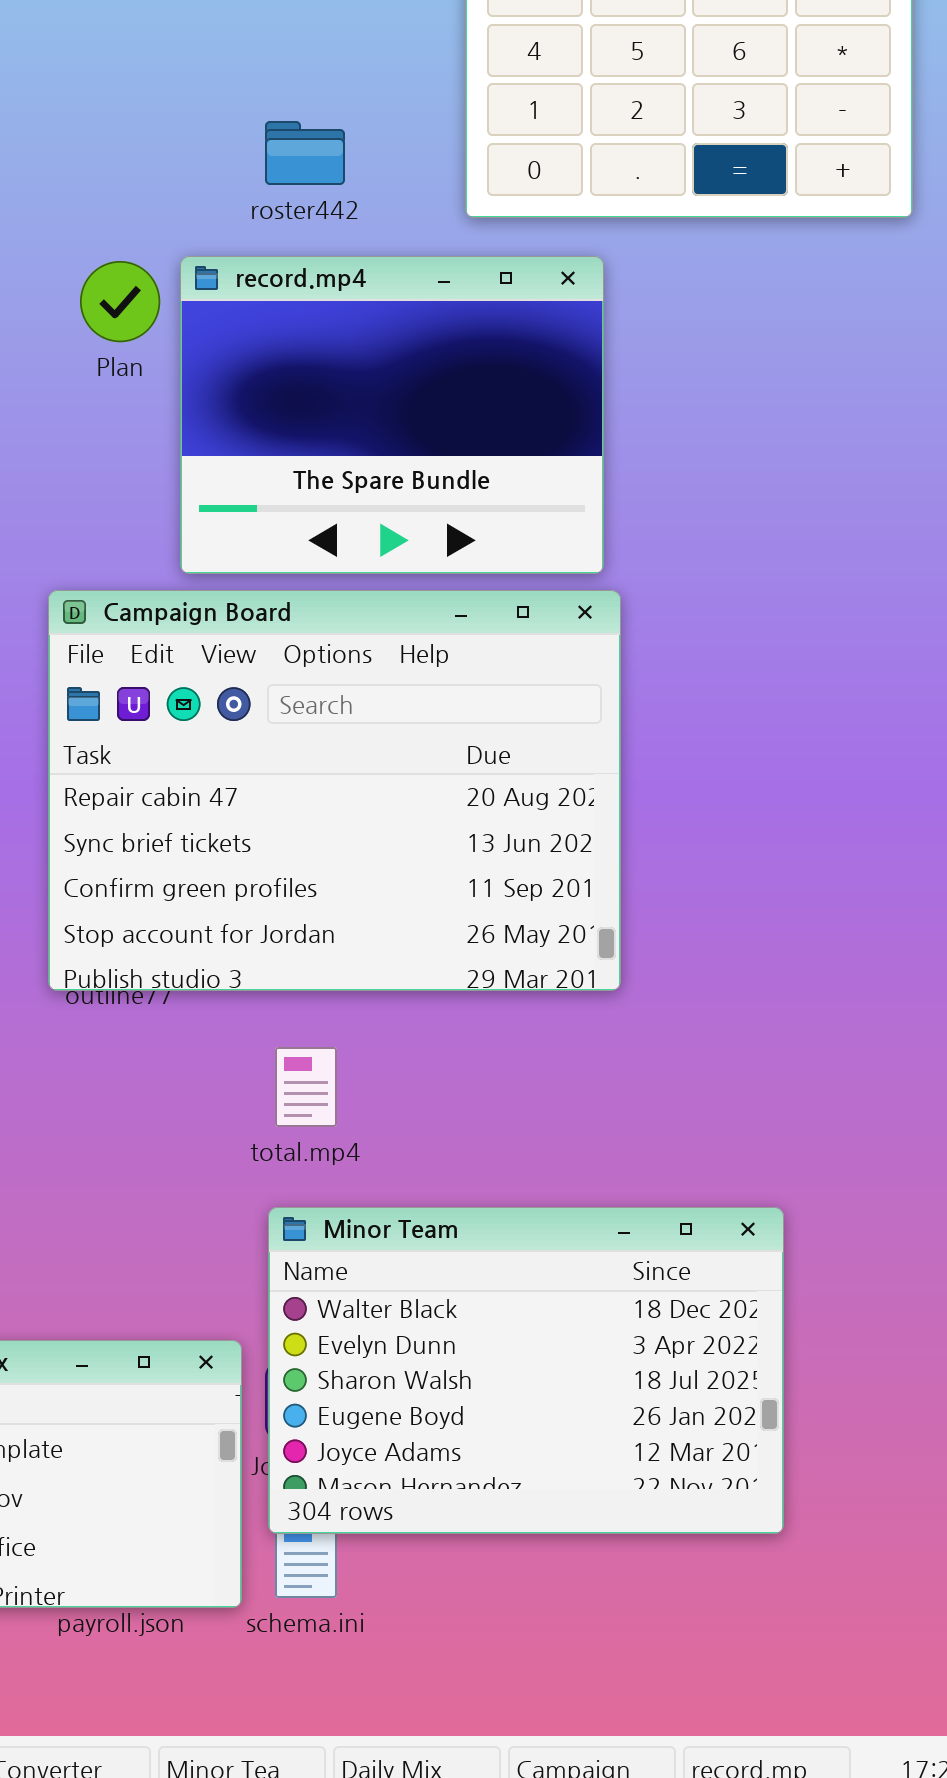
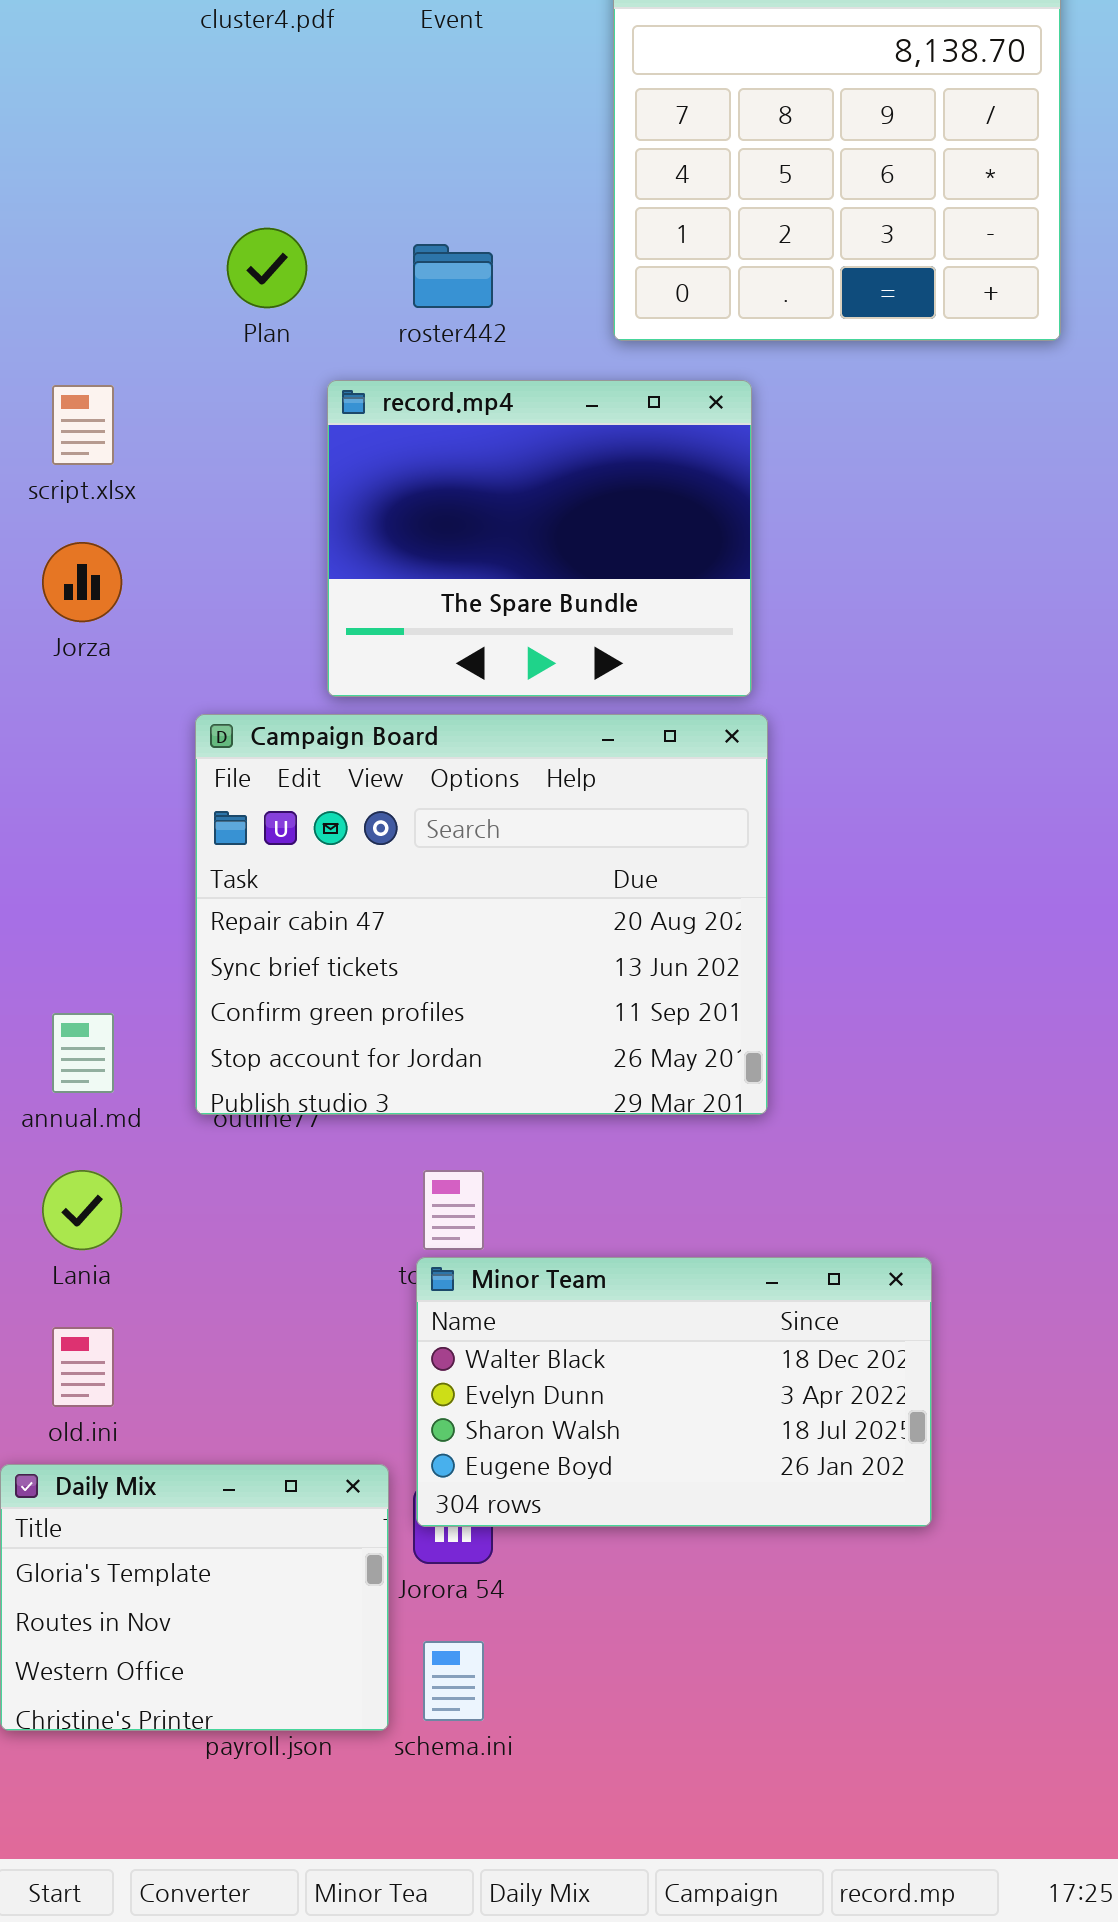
Plan: [80,261,160,342] -> [227,228,307,308], moved
Minor Team: [268,1207,784,1534] -> [416,1257,932,1527], moved, resized

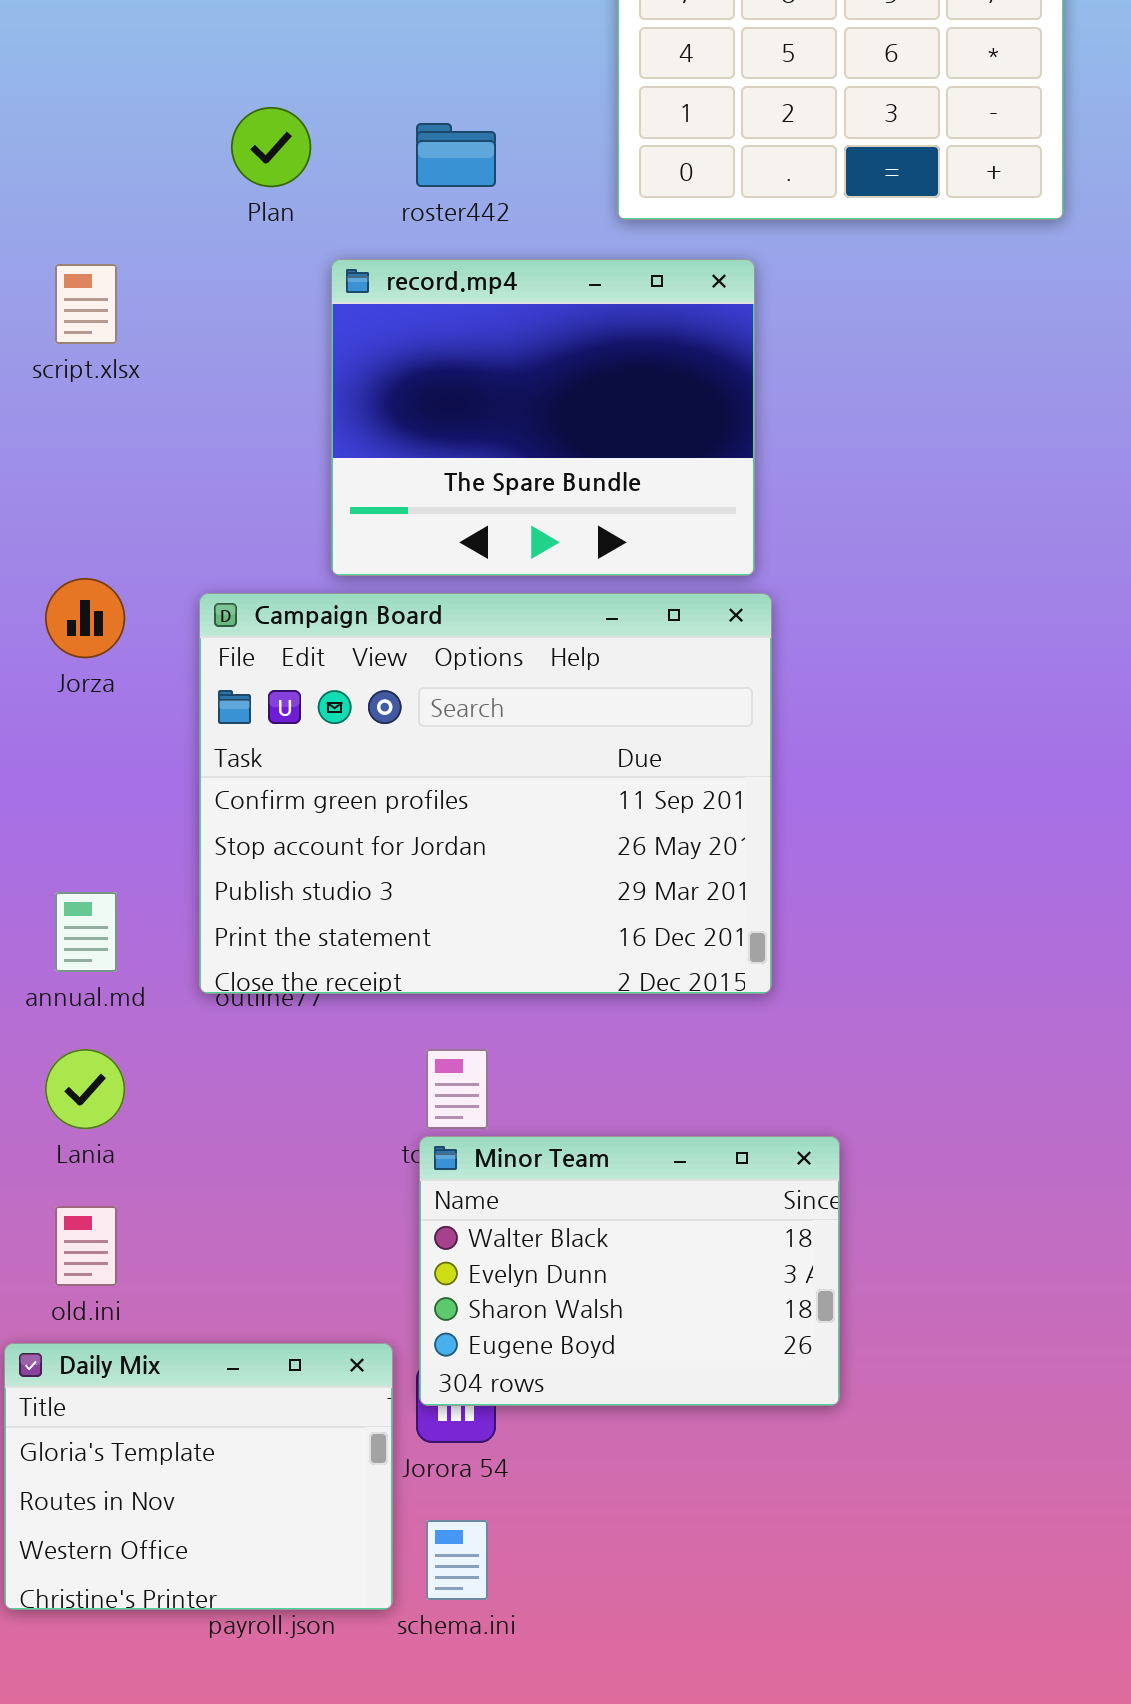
Jorza: [42,542,122,622] -> [45,578,125,658], moved
Campaign Board: [195,714,768,1115] -> [199,593,772,994], scrolled down 2 rows
Minor Team: [416,1257,932,1527] -> [419,1136,840,1406], resized

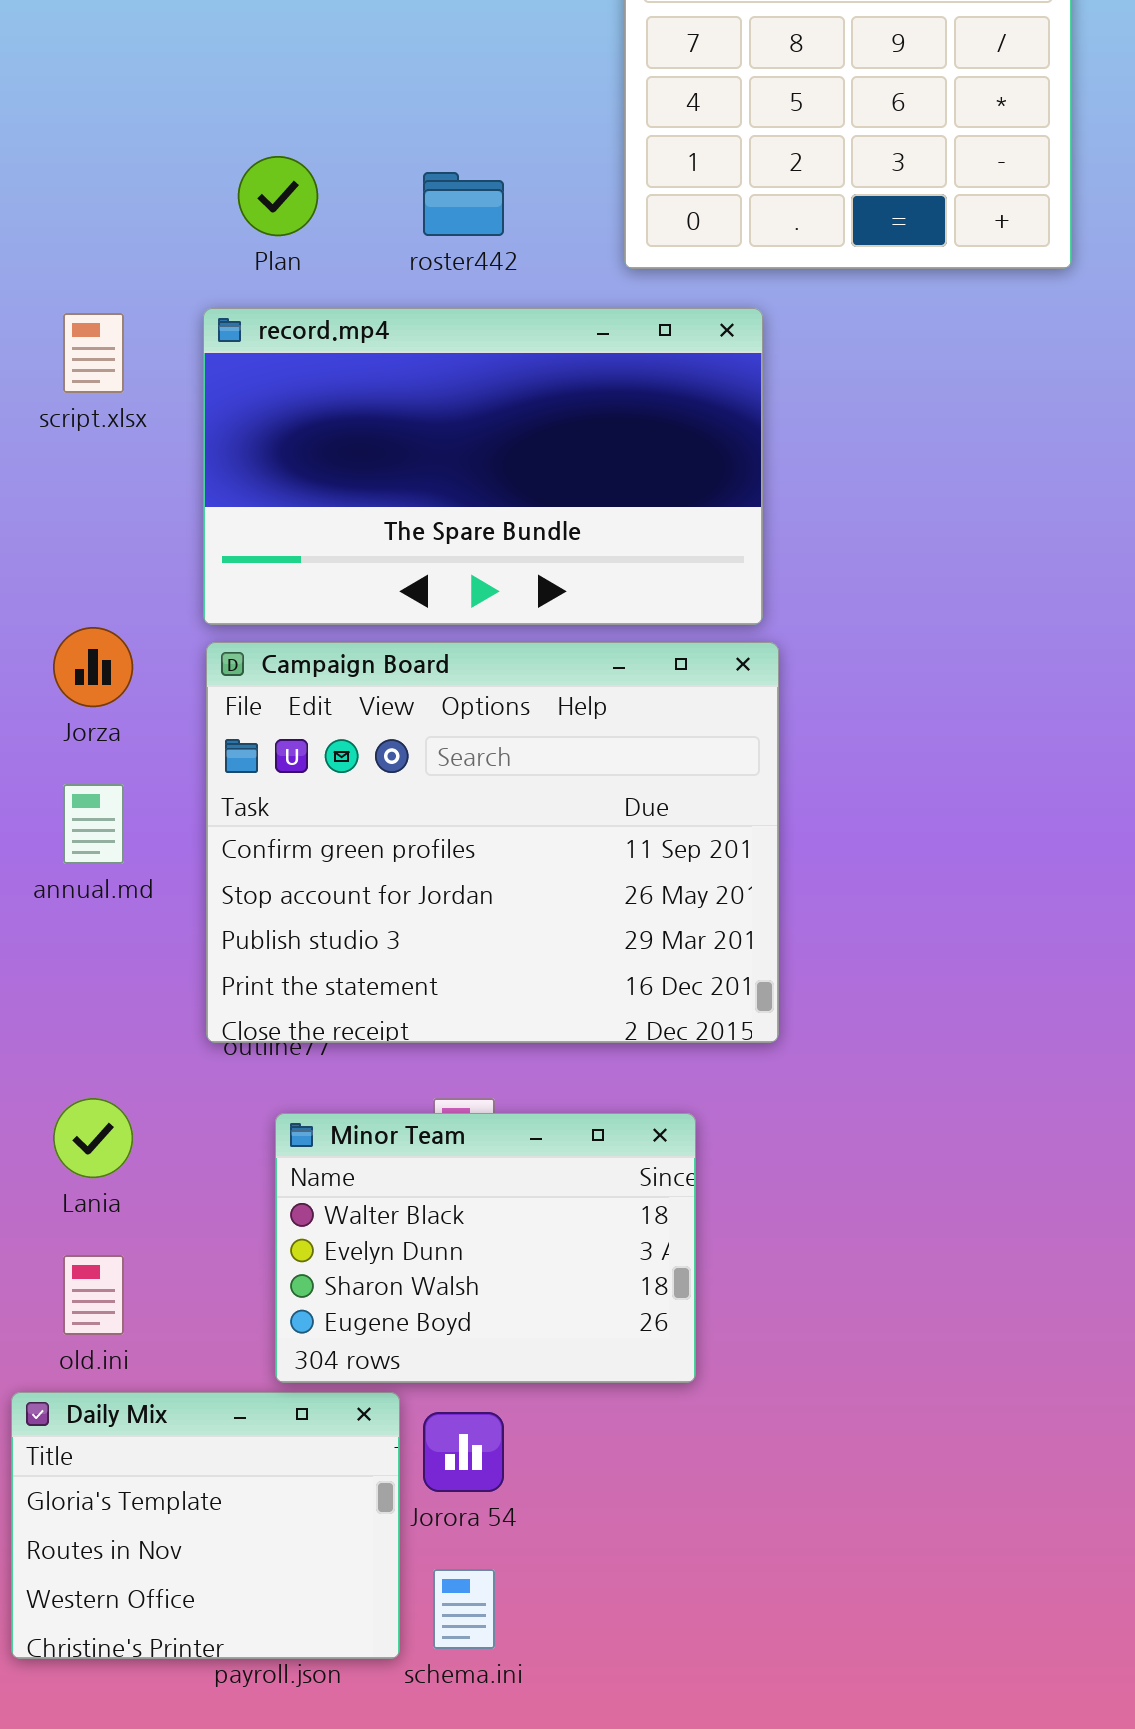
record.mp4: [331,259,755,576] -> [203,308,763,625], resized
annual.md: [55,892,117,972] -> [63,784,124,864], moved
Minor Team: [419,1136,840,1406] -> [275,1113,696,1383], moved

